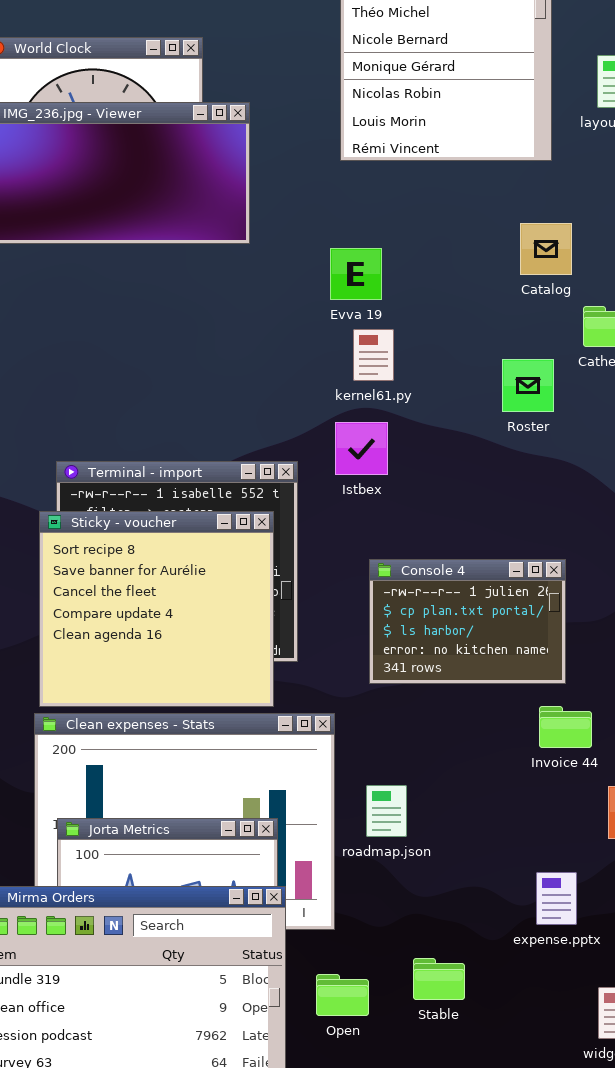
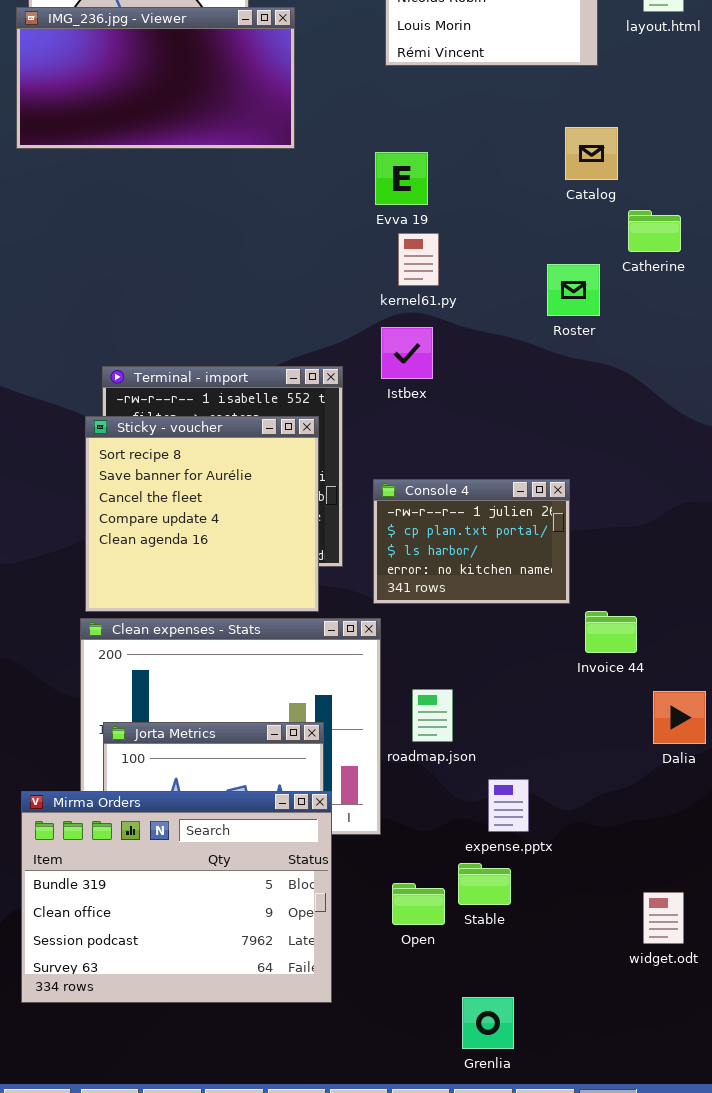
Console 4: [369,559,566,684] -> [373,479,570,604], moved
expense.pptx: [536,872,577,925] -> [488,779,529,832], moved
Open: [316,974,369,1016] -> [392,883,445,925], moved

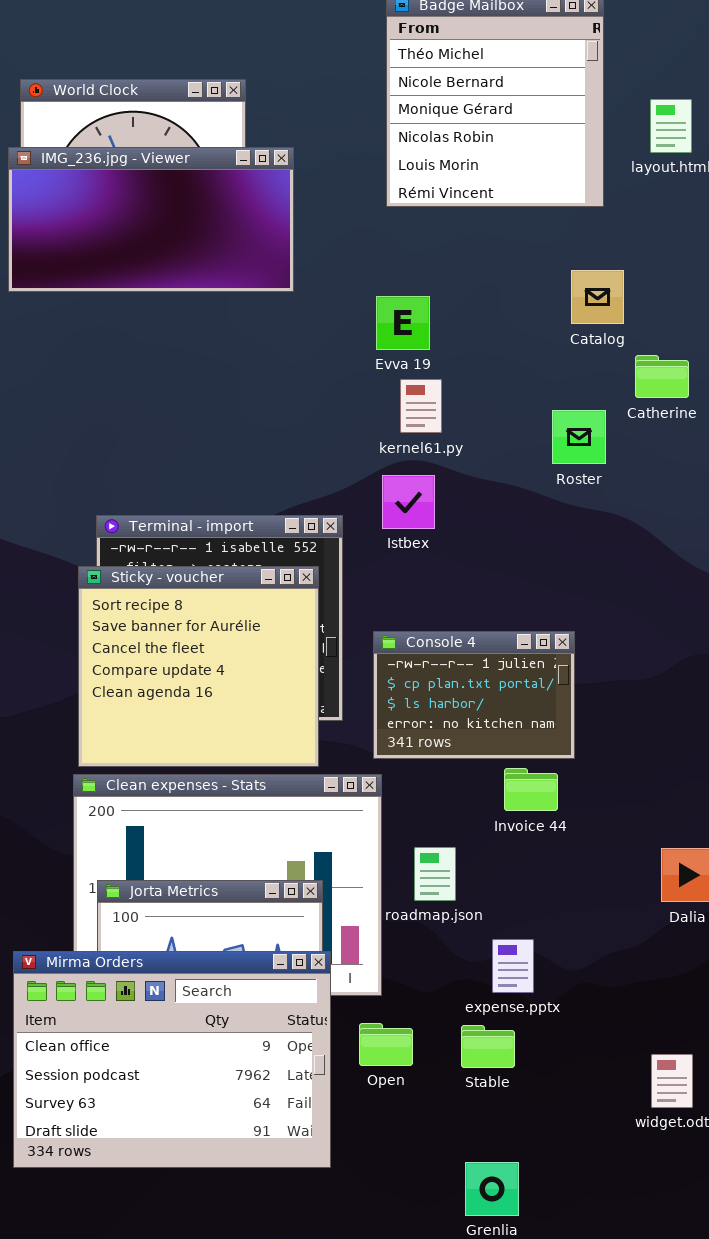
Invoice 44: [585,611,637,653] -> [504,768,558,811], moved
Mirma Orders: [21,791,332,1003] -> [13,951,331,1168], scrolled down 1 row
Open: [392,883,445,925] -> [359,1023,413,1066], moved

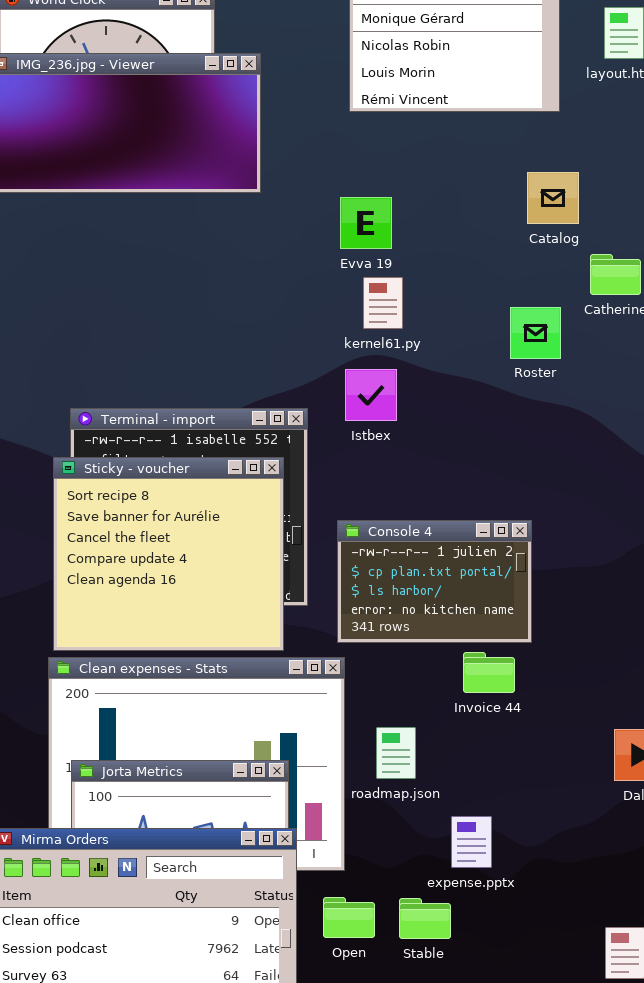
Stable: [461,1025,515,1068] -> [399,898,451,939], moved

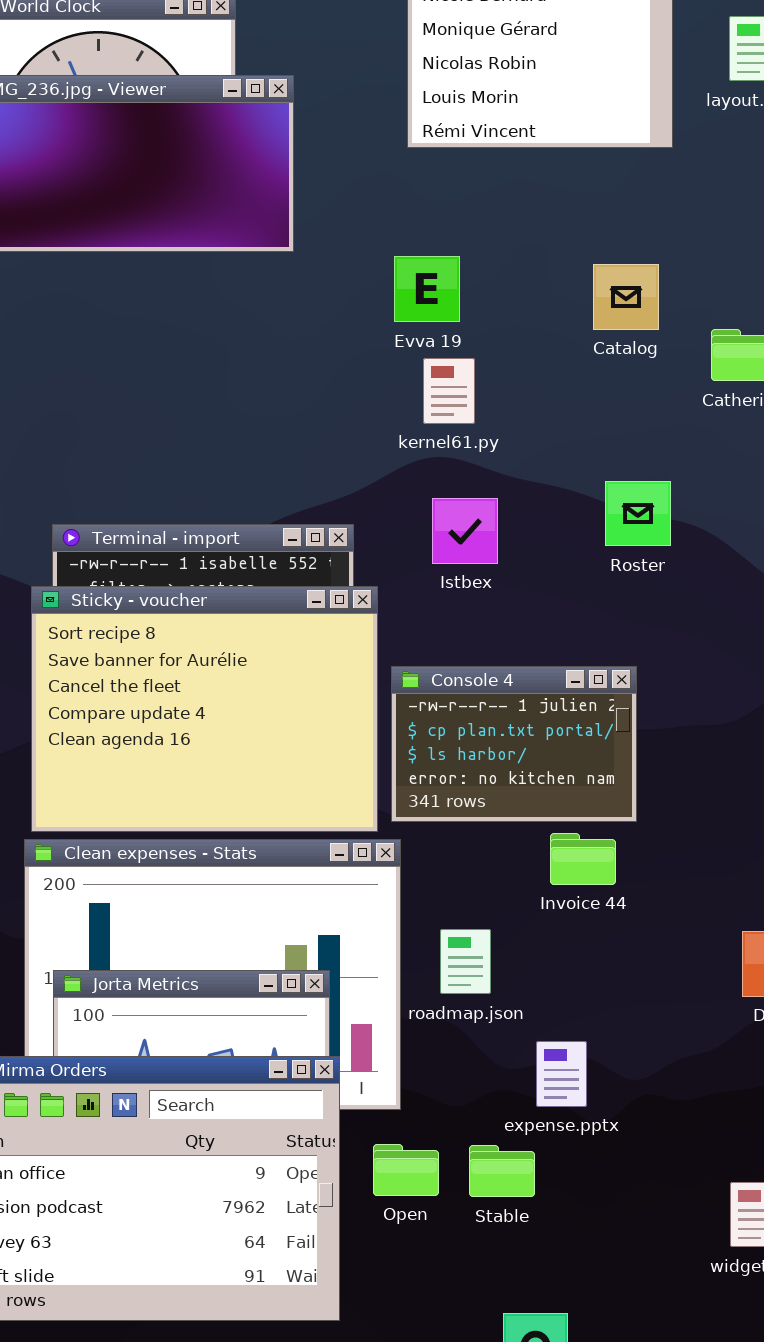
Catalog: [527,172,579,224] -> [593,264,659,330], moved
Roster: [510,307,561,359] -> [605,481,671,546], moved
Istbex: [345,369,397,421] -> [432,498,498,564], moved
Sticky - voucher: [53,457,284,651] -> [31,586,378,832], resized

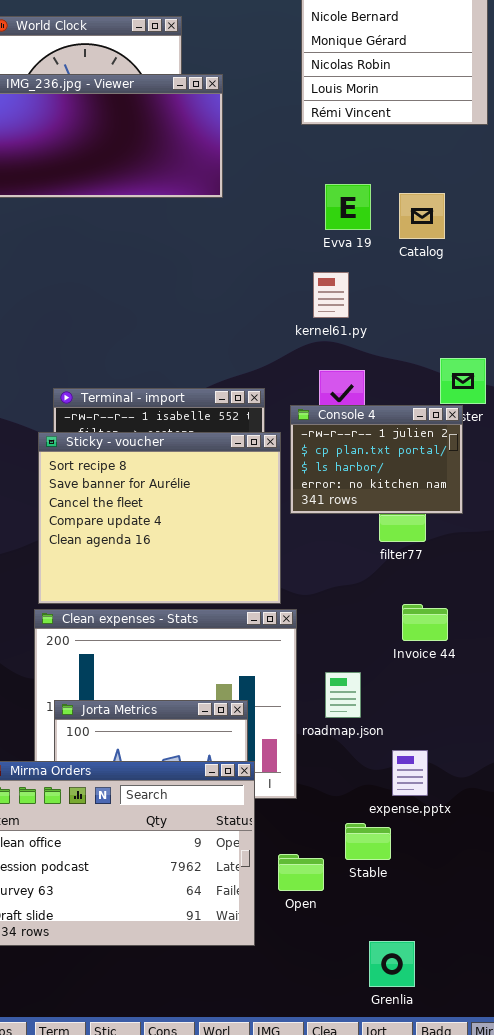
Evva 19: [394,256,460,322] -> [325,184,371,230], moved
Catalog: [593,264,659,330] -> [399,193,445,239], moved
Console 4: [391,666,637,822] -> [290,405,463,514], moved
Open: [373,1144,439,1196] -> [278,854,324,891], moved

